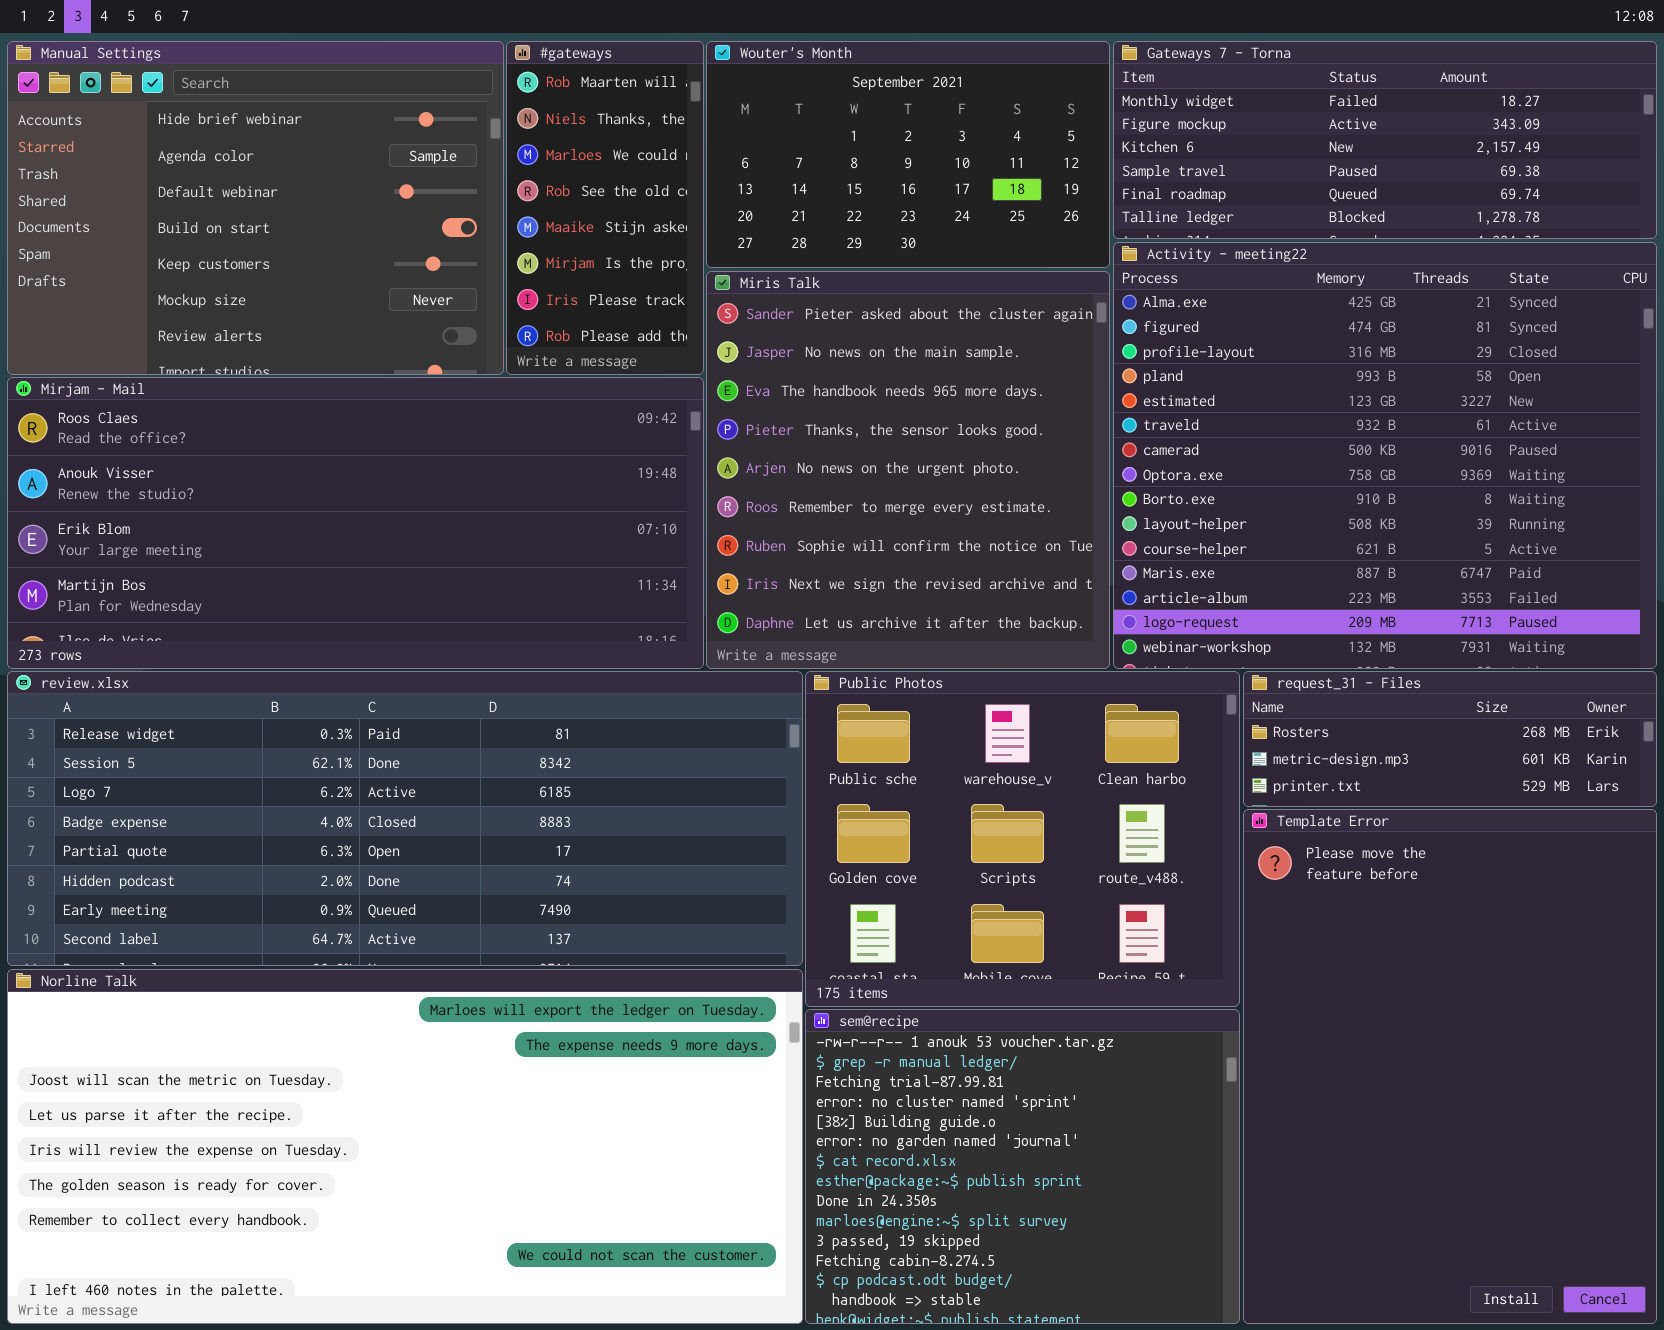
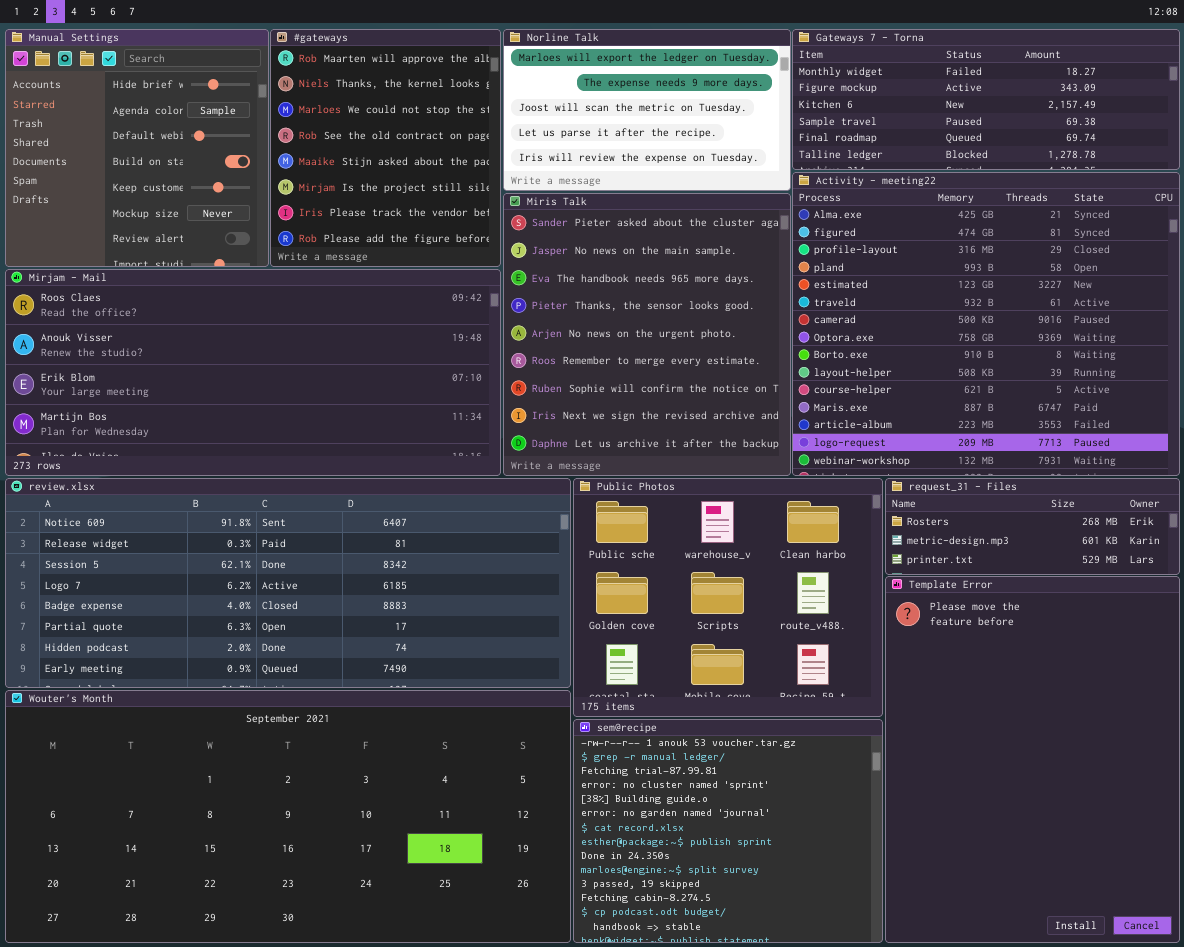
Manual Settings: [7,41,504,375] -> [5,29,269,267], resized
#gateways: [506,41,704,375] -> [270,29,501,267], resized
Wouter's Month: [706,41,1110,268] -> [5,690,571,943], moved, resized
review.xlsx: [7,671,803,966] -> [5,478,571,688], scrolled up 1 row
Norline Talk: [7,969,803,1324] -> [503,29,791,191], moved, resized

